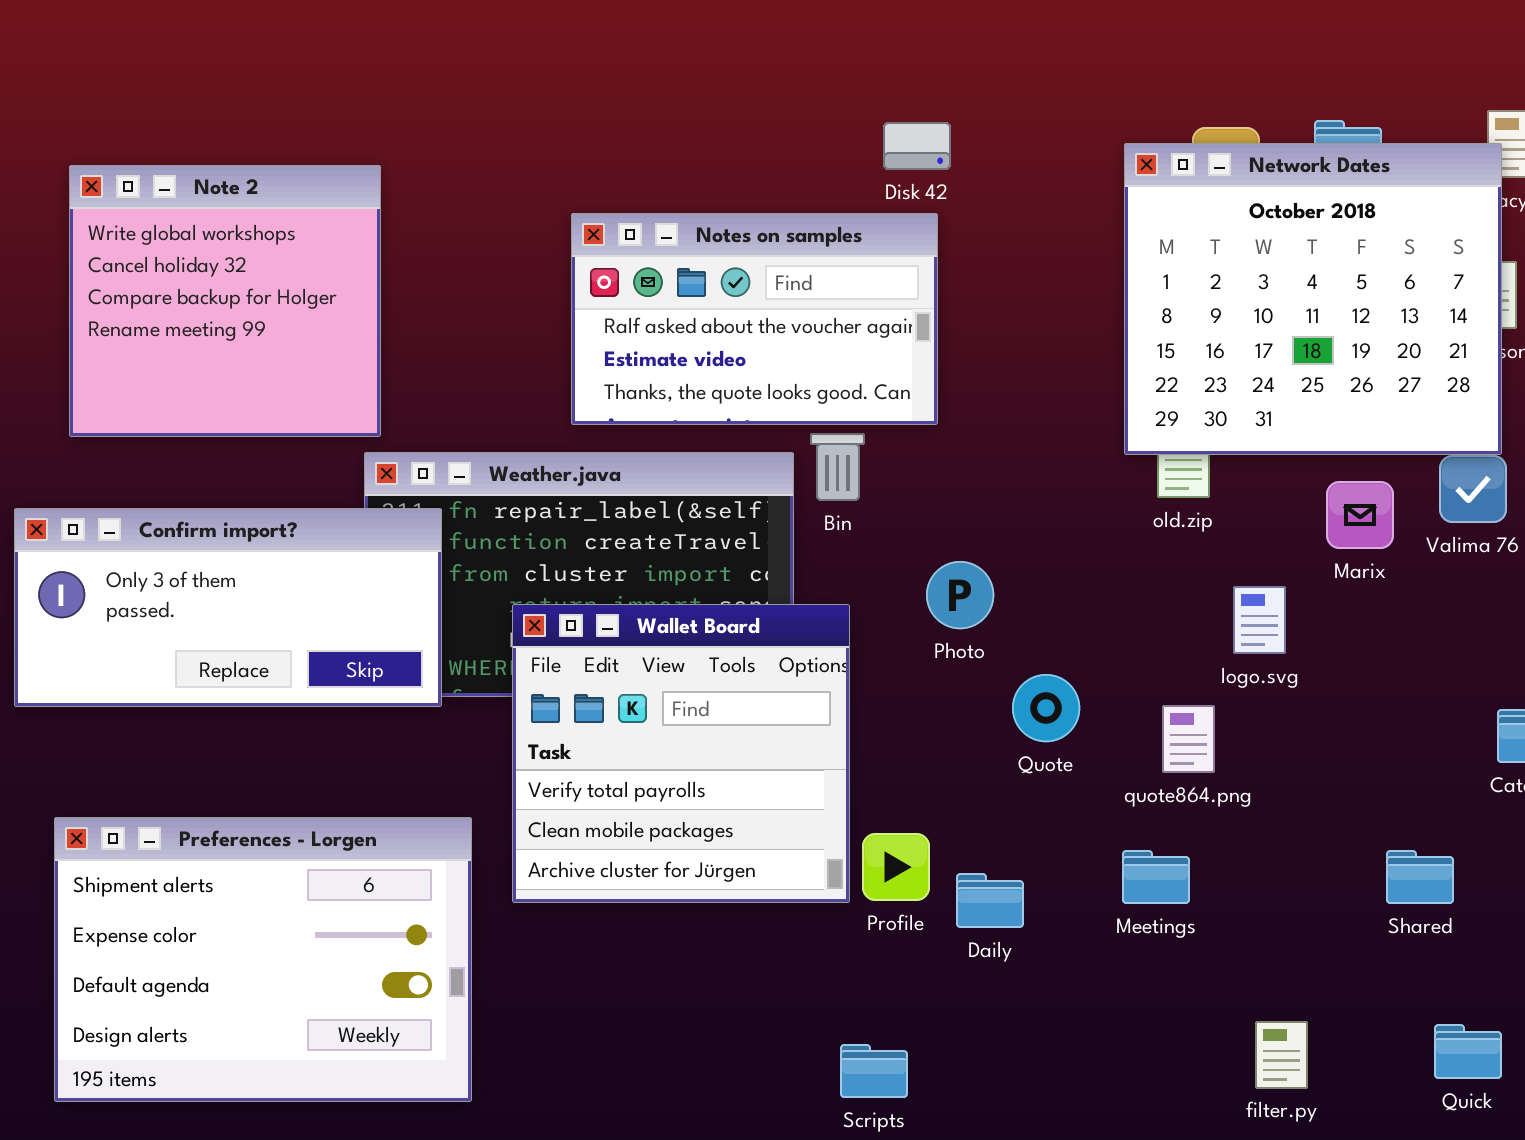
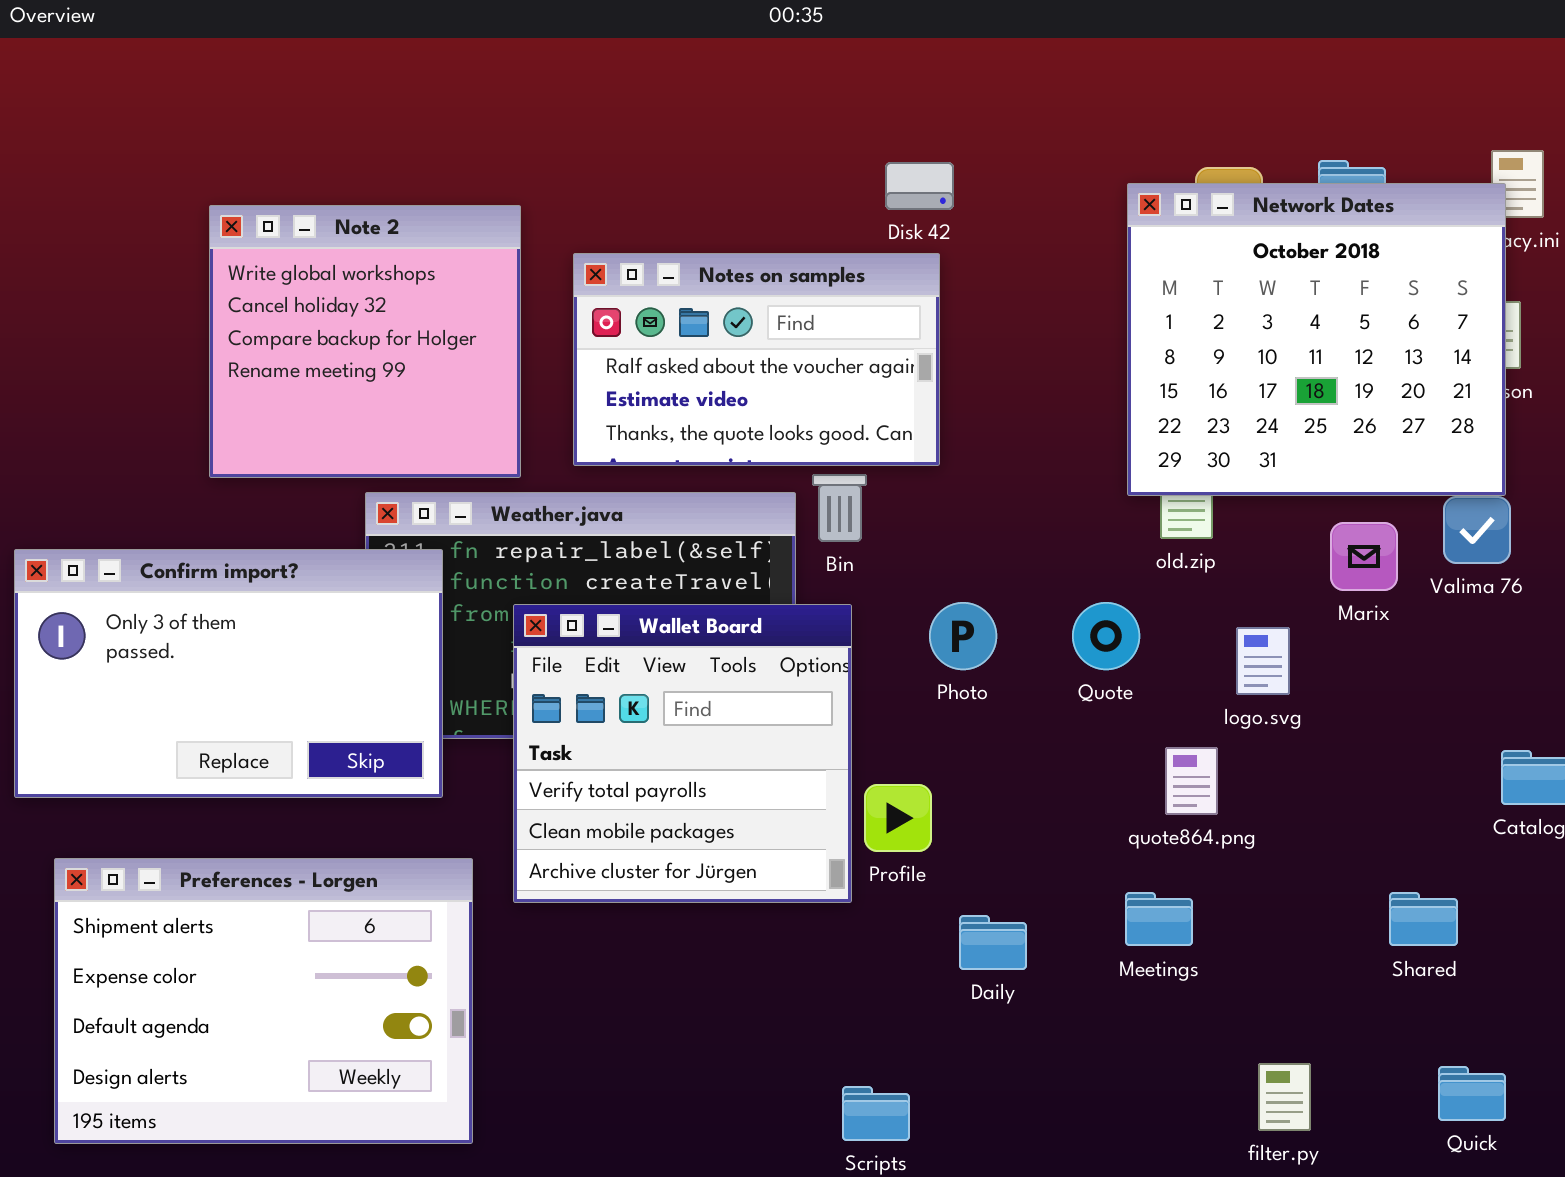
Note 2: [69,165,381,437] -> [209,205,521,478], moved
Confirm import?: [14,508,442,707] -> [14,549,443,798], resized
Wallet Board: [512,604,850,903] -> [513,604,852,903], moved
Quote: [1012,674,1080,742] -> [1072,602,1140,670], moved
Profile: [862,833,930,901] -> [864,784,932,852], moved

